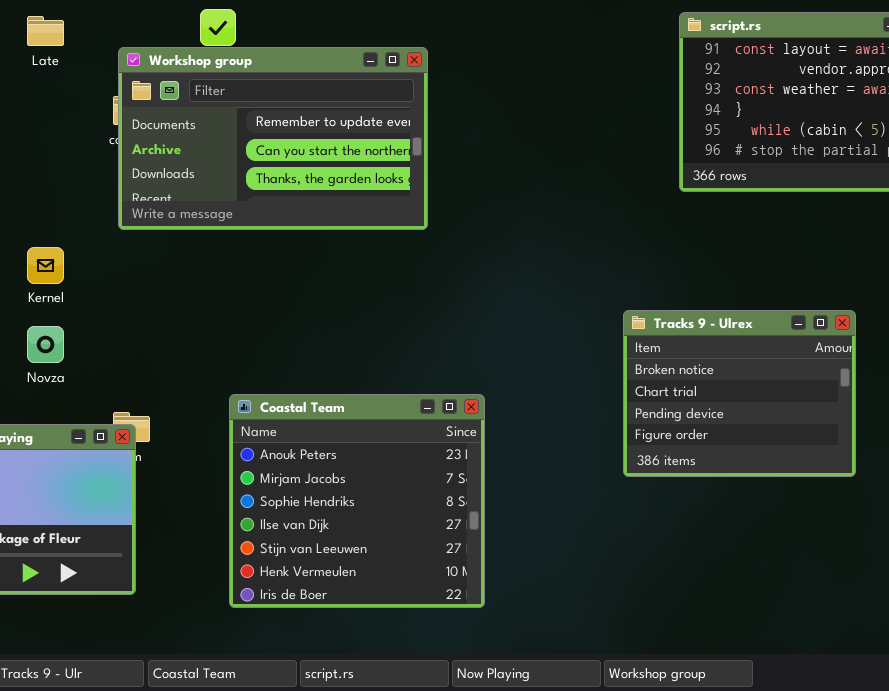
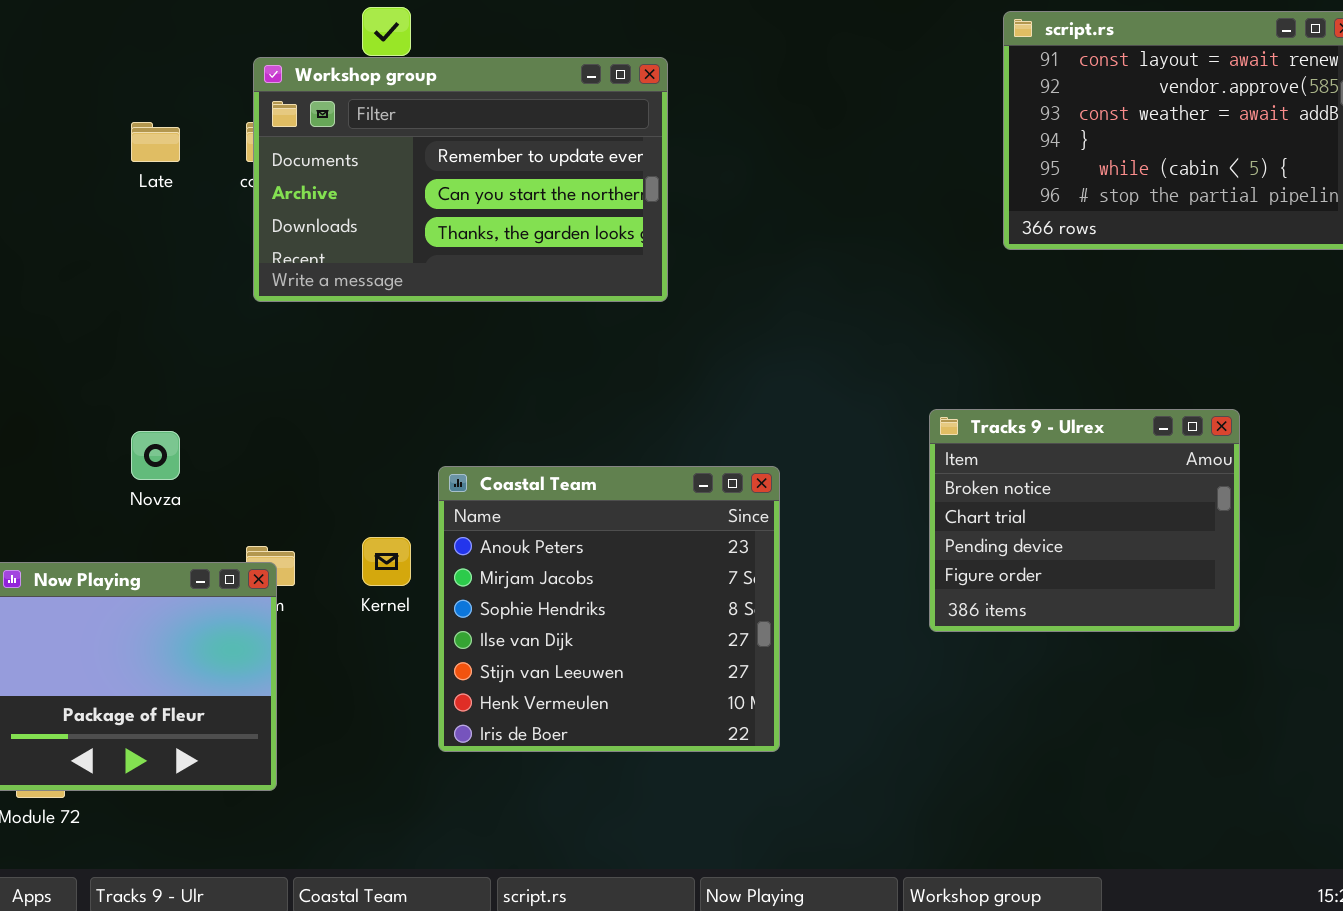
Late: [27,16,64,46] -> [131,122,180,162], moved
Kernel: [27,247,64,284] -> [362,537,411,586], moved
Coastal Team: [229,394,485,608] -> [438,466,780,752], moved

